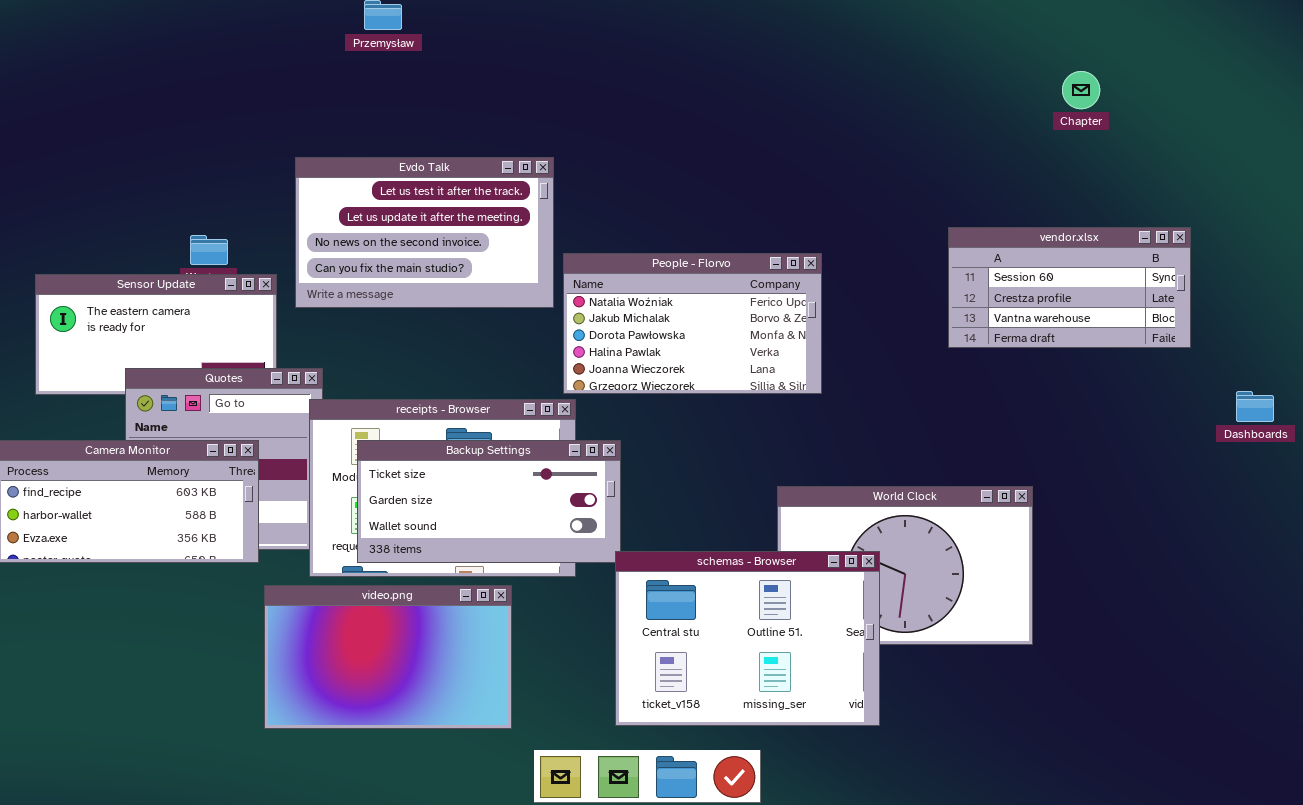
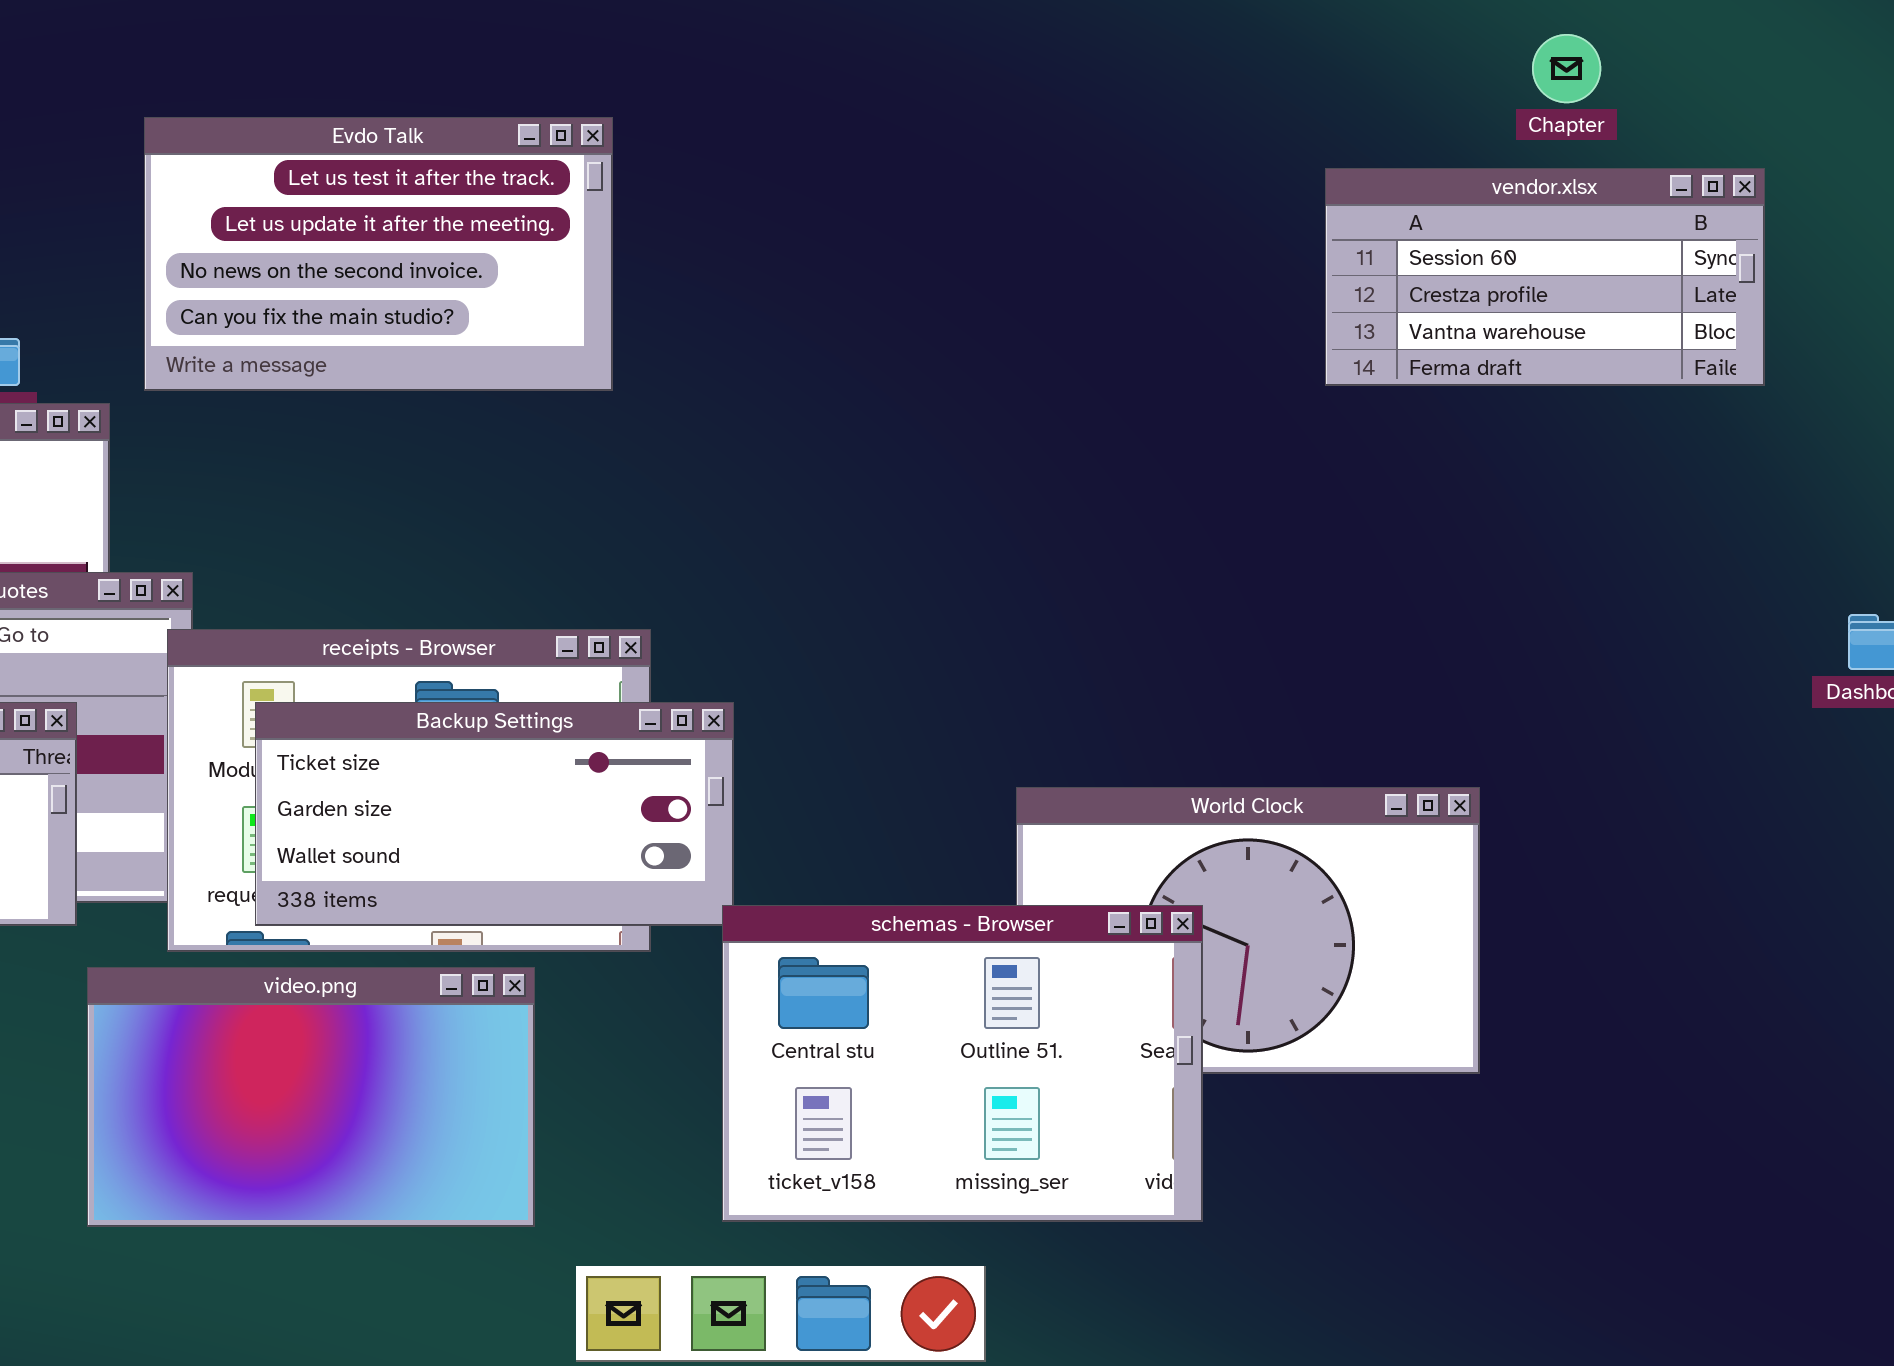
Evdo Talk: [295,157,554,308] -> [144,117,613,391], moved
vendor.xlsx: [948,227,1191,348] -> [1325,168,1765,386], moved
People - Florvo: [563,253,822,394] -> none, closed

